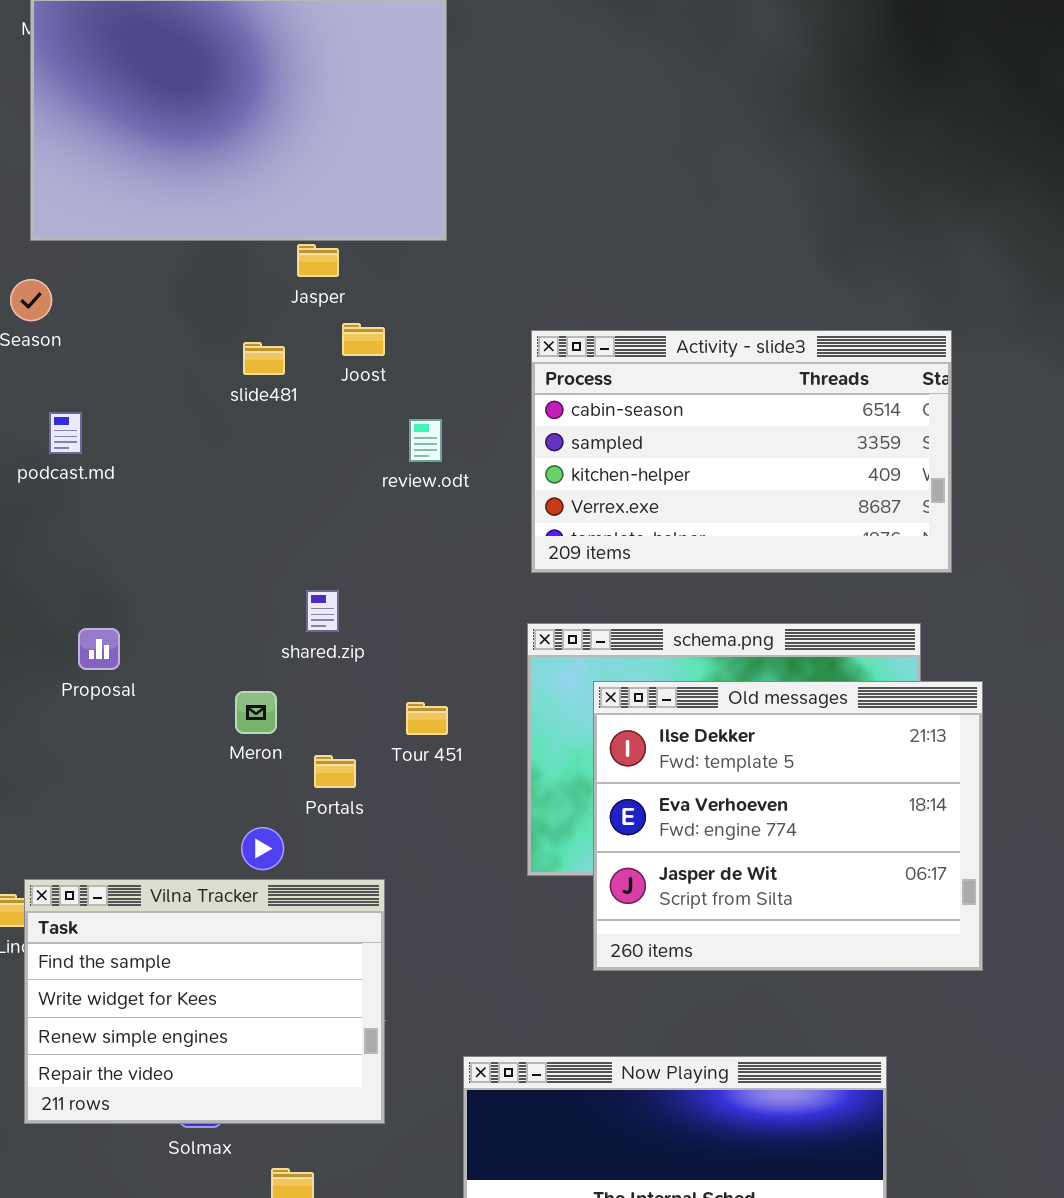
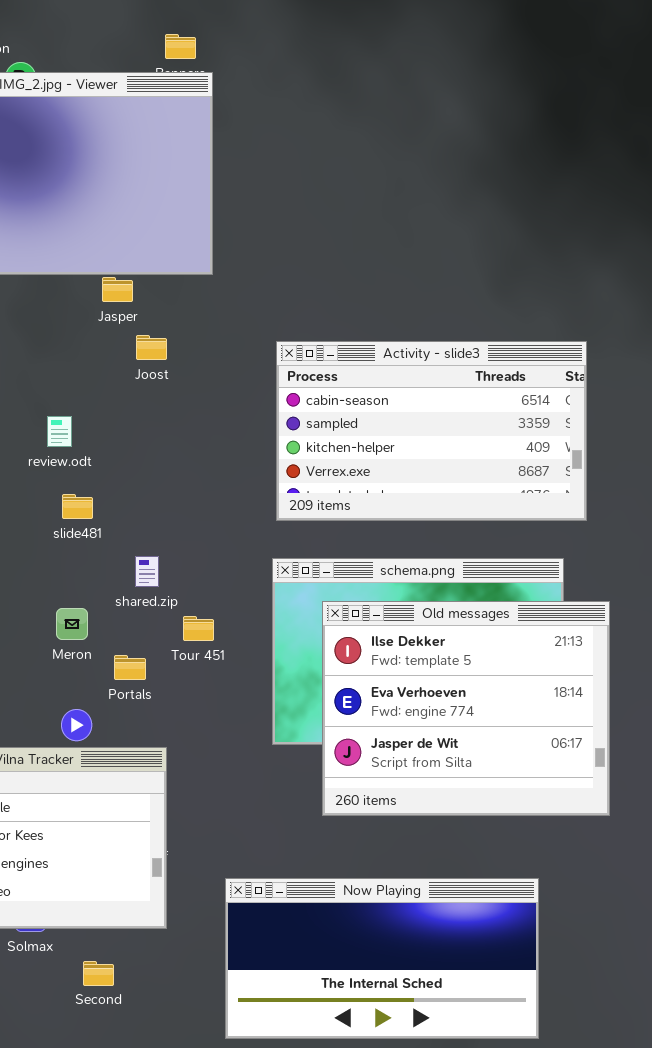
slide481: [243,342,285,375] -> [62,494,93,519], moved
review.odt: [409,419,442,462] -> [47,416,72,447], moved
shared.zip: [306,590,339,632] -> [135,556,159,587], moved

